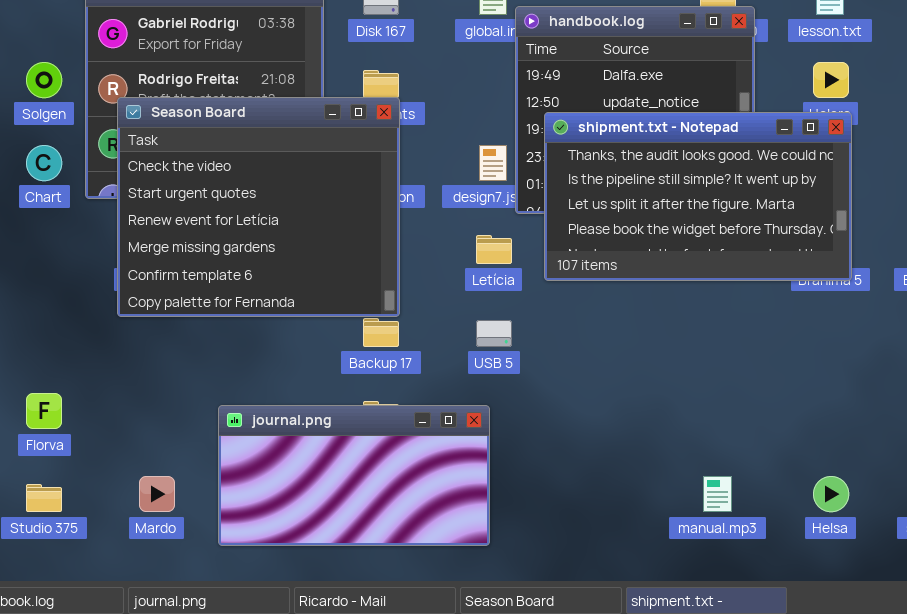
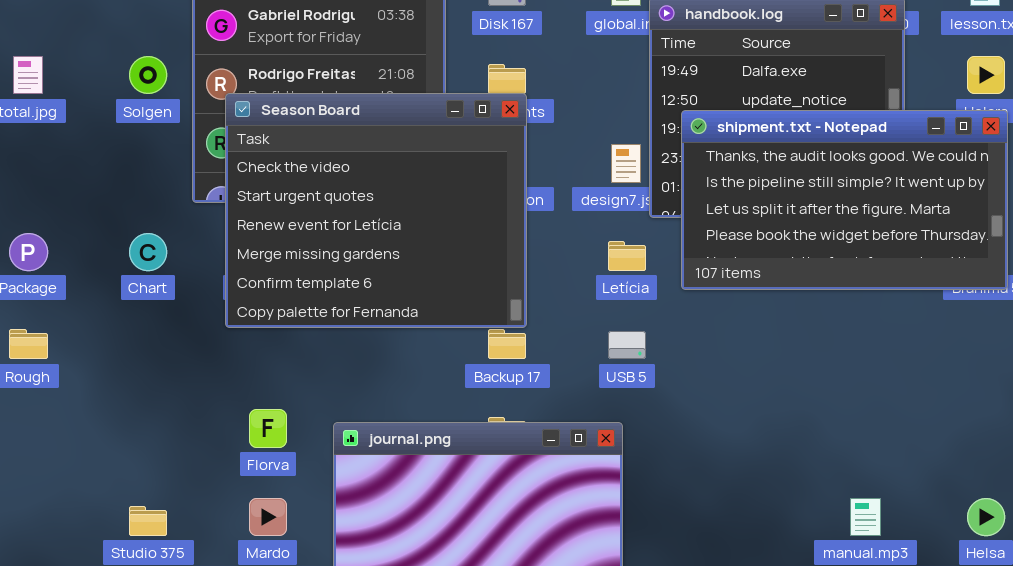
Chart: [26,145,62,181] -> [129,233,167,271], moved
Florva: [26,393,62,429] -> [249,409,287,448], moved

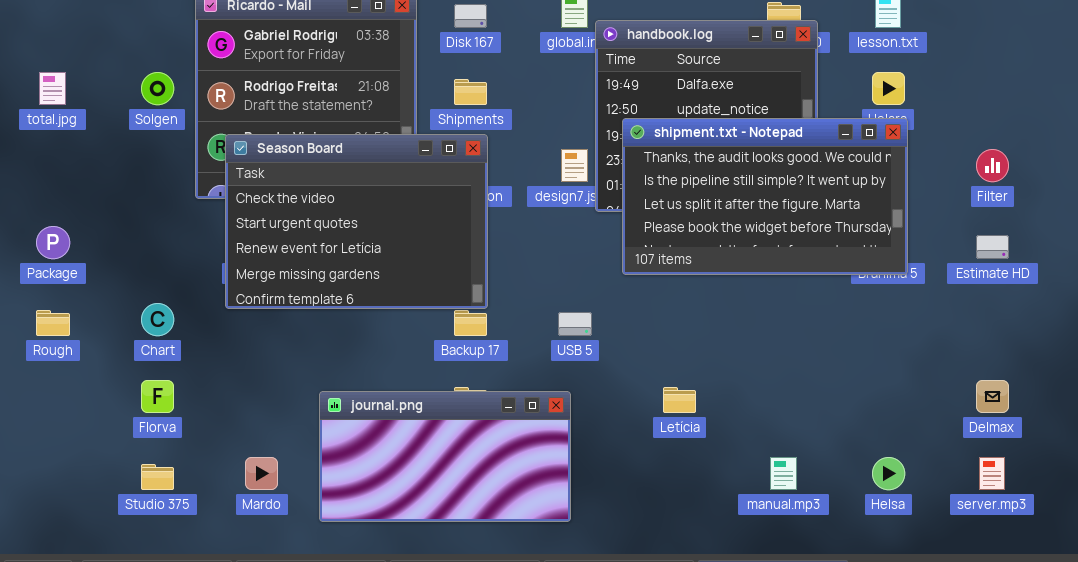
Season Board: [225,93,527,328] -> [225,134,488,309], resized
Chart: [129,233,167,271] -> [141,303,174,336], moved
Letícia: [608,241,646,271] -> [663,387,696,413], moved
Florva: [249,409,287,448] -> [141,380,174,413], moved

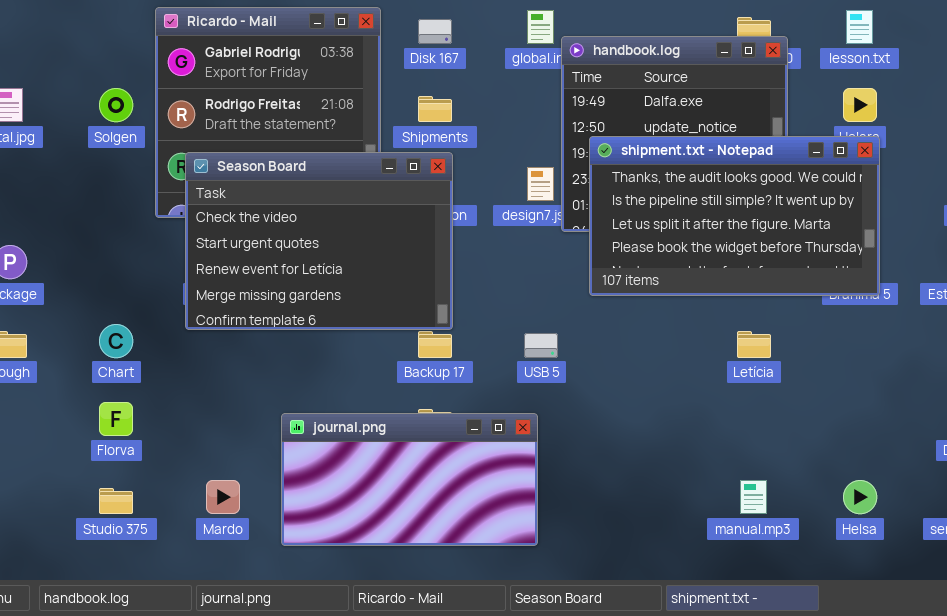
Letícia: [663,387,696,413] -> [737,331,771,358], moved

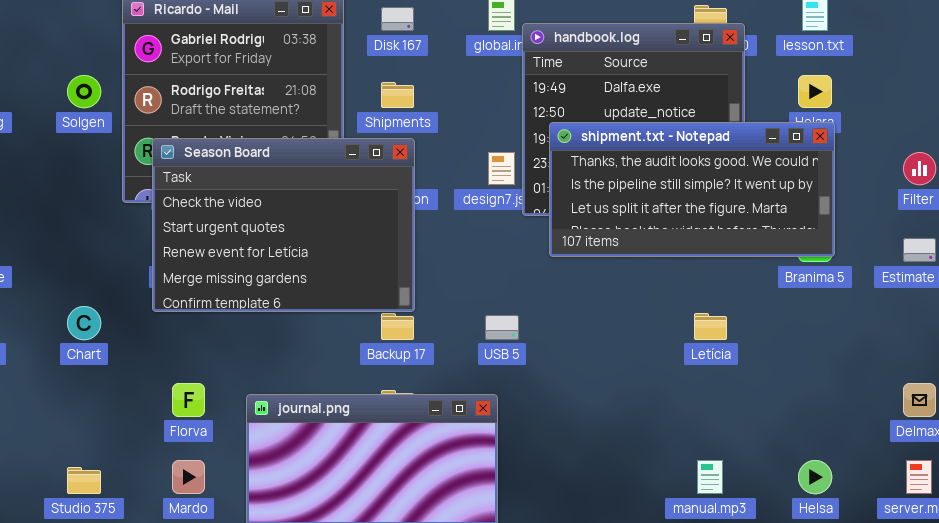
shipment.txt - Notepad: [589,136,880,296] -> [549,122,835,257], resized
Florva: [99,402,133,436] -> [172,383,205,417], moved

